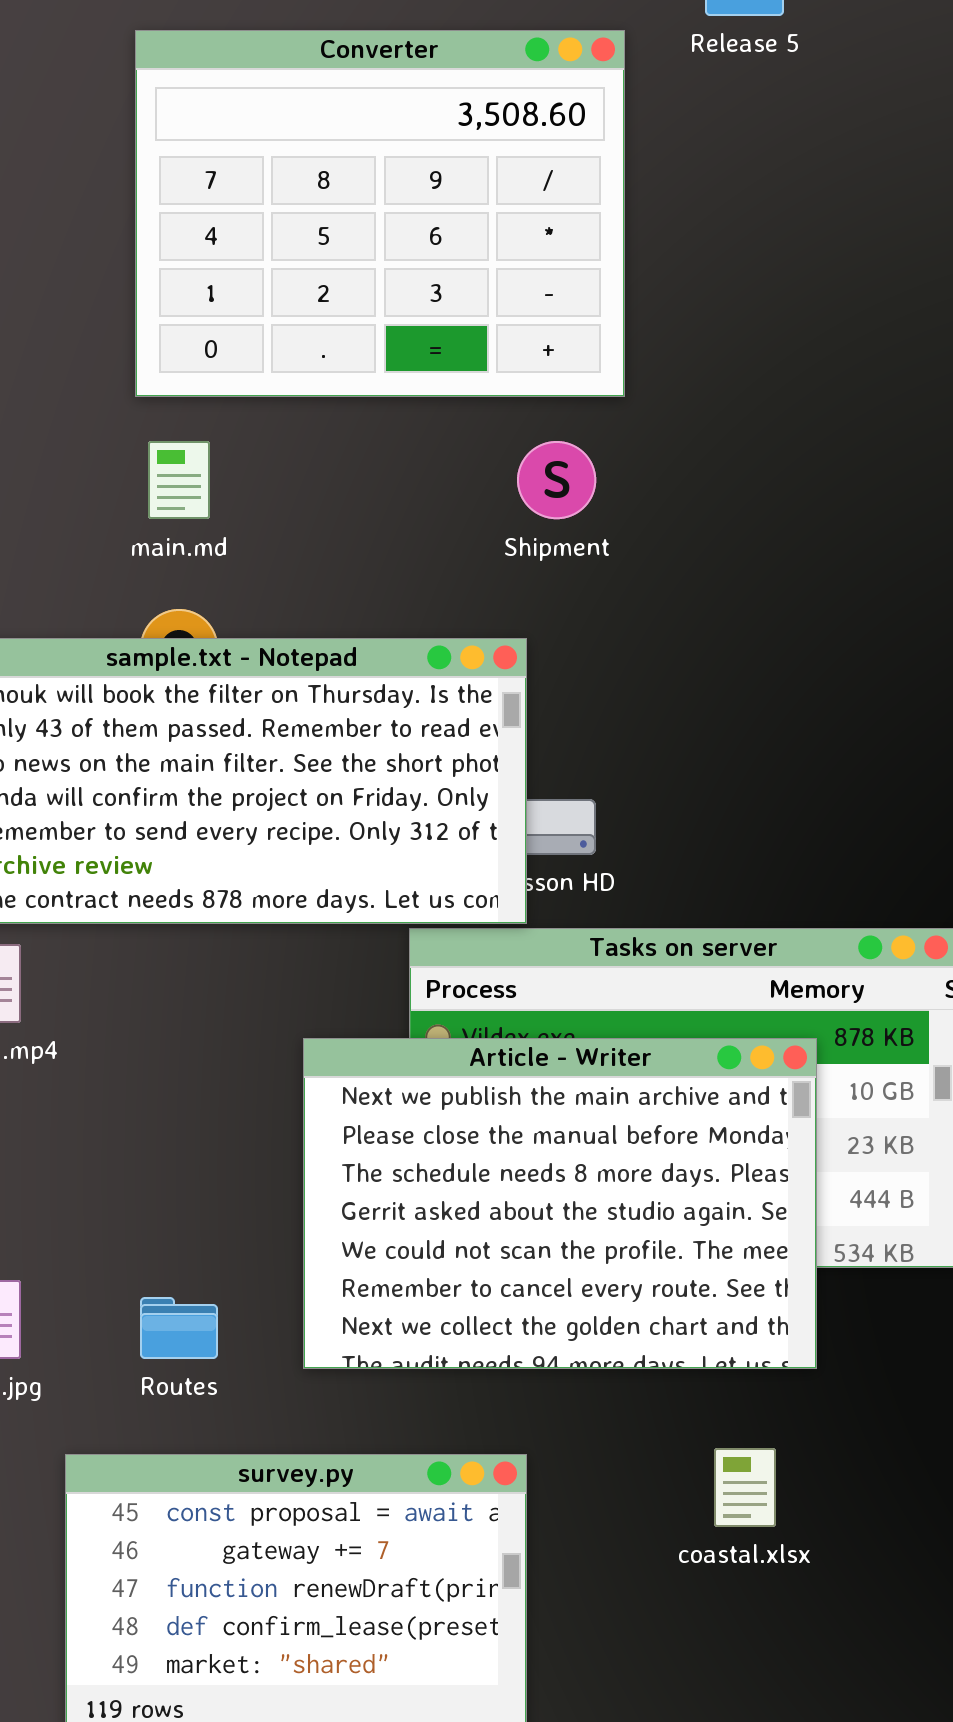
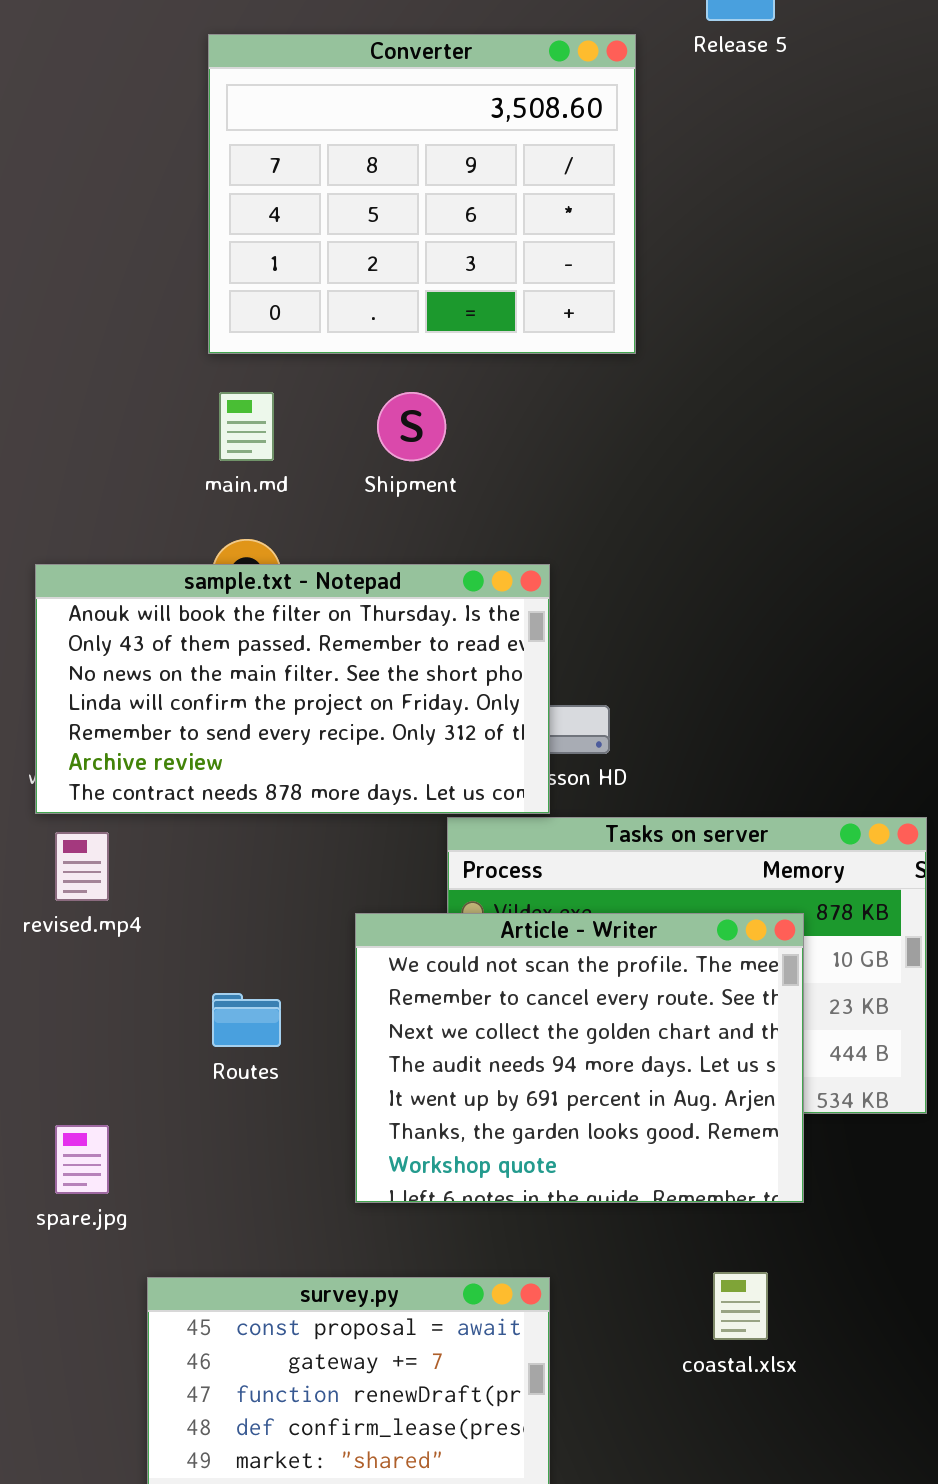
Shipment: [517,441,596,519] -> [377,392,446,461], moved
Article - Writer: [303,1038,817,1369] -> [355,913,804,1203], scrolled down 4 rows
Routes: [140,1297,218,1359] -> [212,993,281,1047], moved

